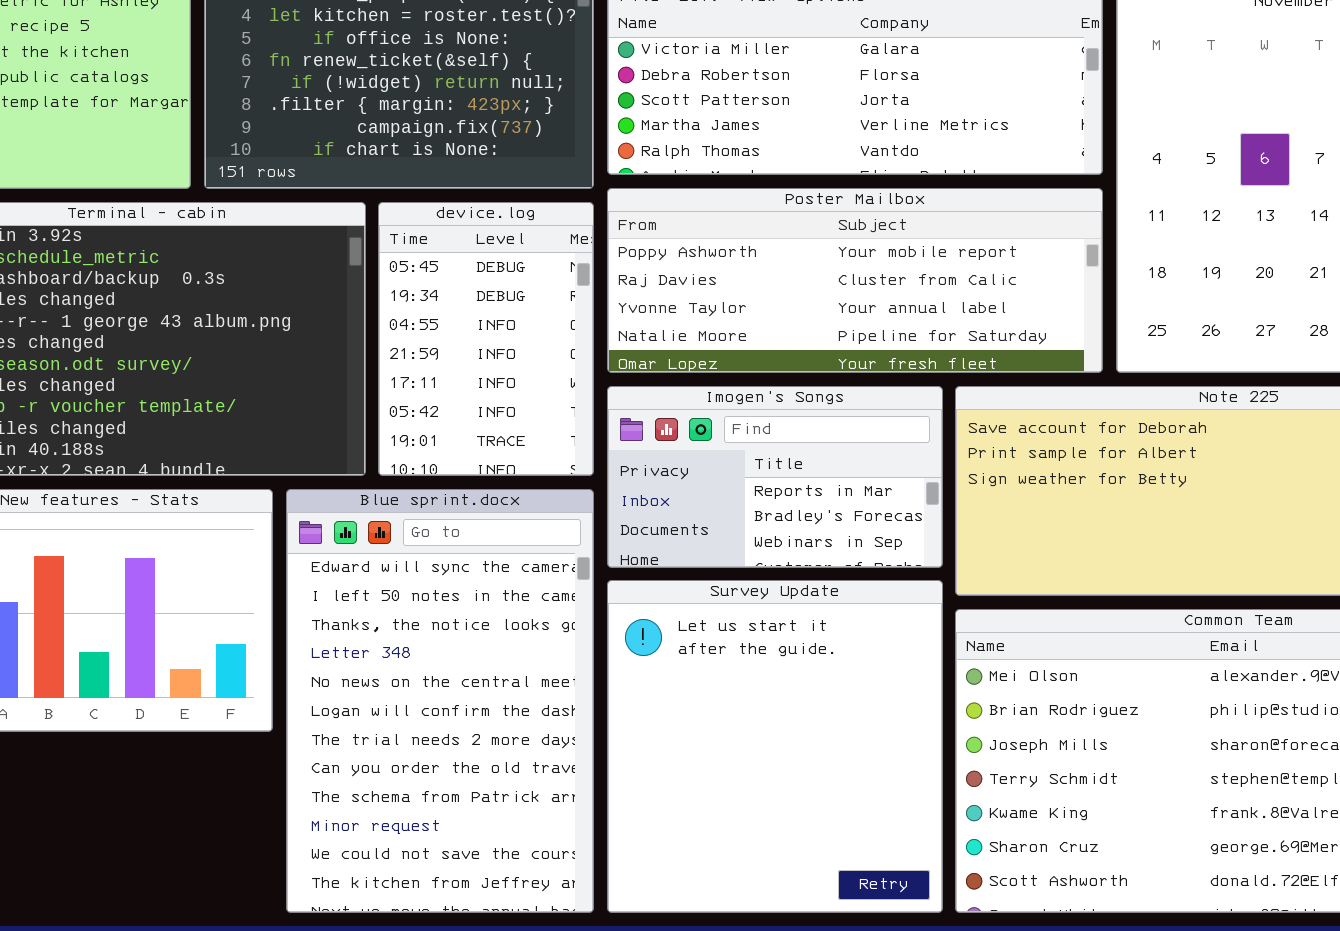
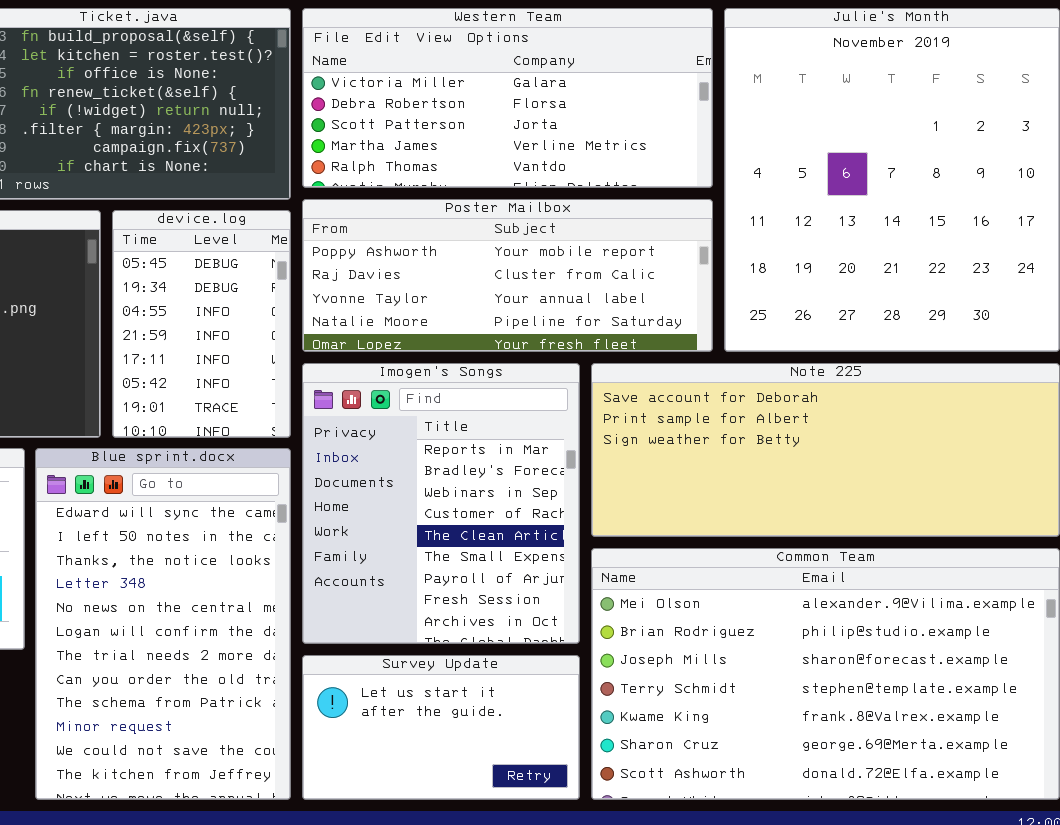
Imogen's Songs: [607,386,943,568] -> [302,363,580,644], resized
Survey Update: [607,580,943,913] -> [302,655,580,800], resized

